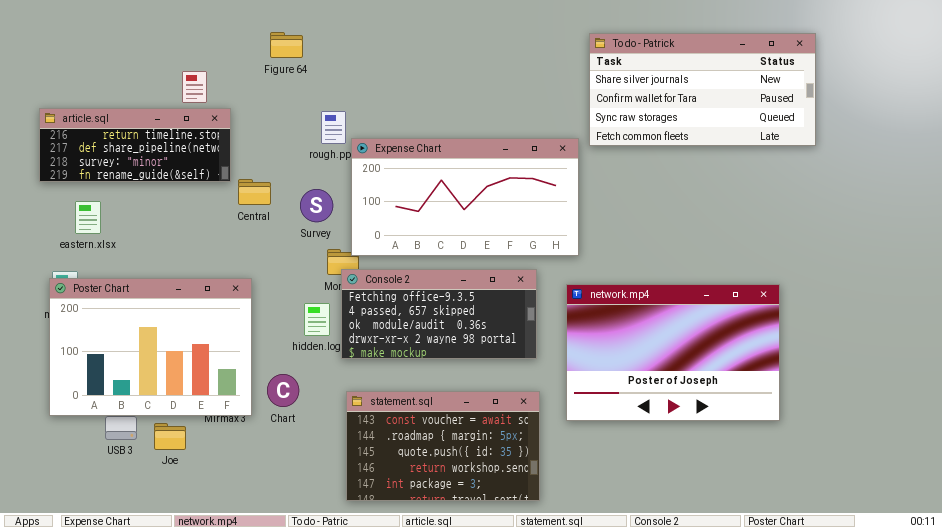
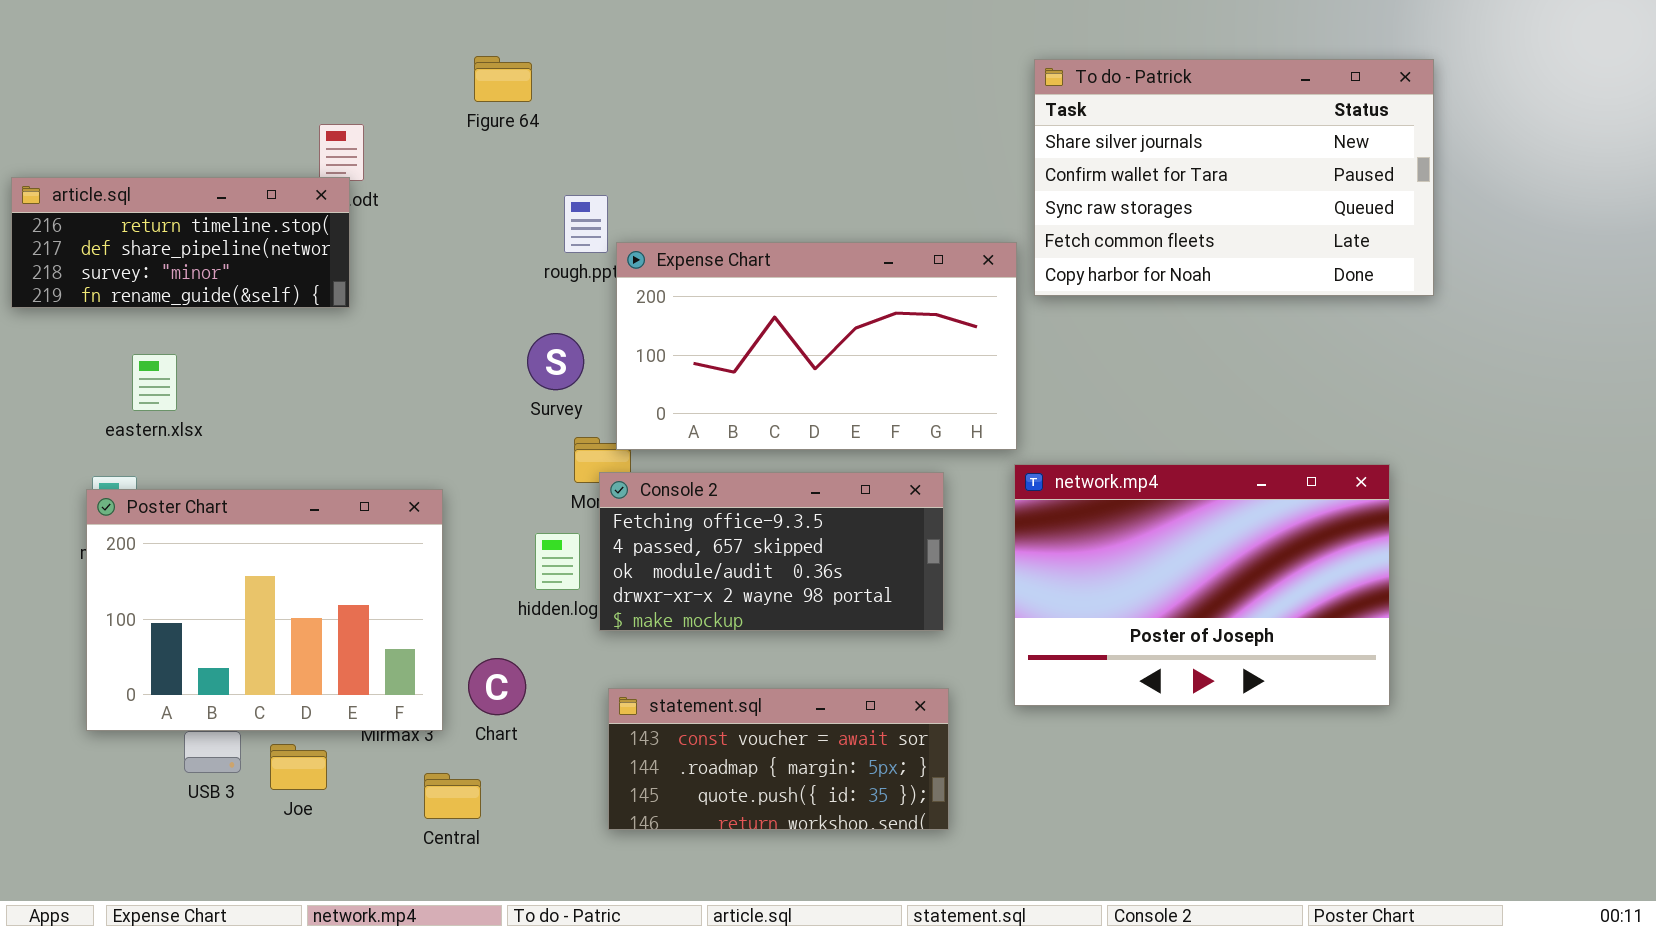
To do - Patrick: [589,33,816,146] -> [1034,59,1434,296], resized
article.sql: [39,108,231,182] -> [11,177,350,308], moved
Central: [238,179,271,205] -> [424,773,481,819], moved
network.mp4: [566,284,780,421] -> [1014,464,1390,706], moved
statement.sql: [346,391,540,501] -> [608,688,949,830], resized

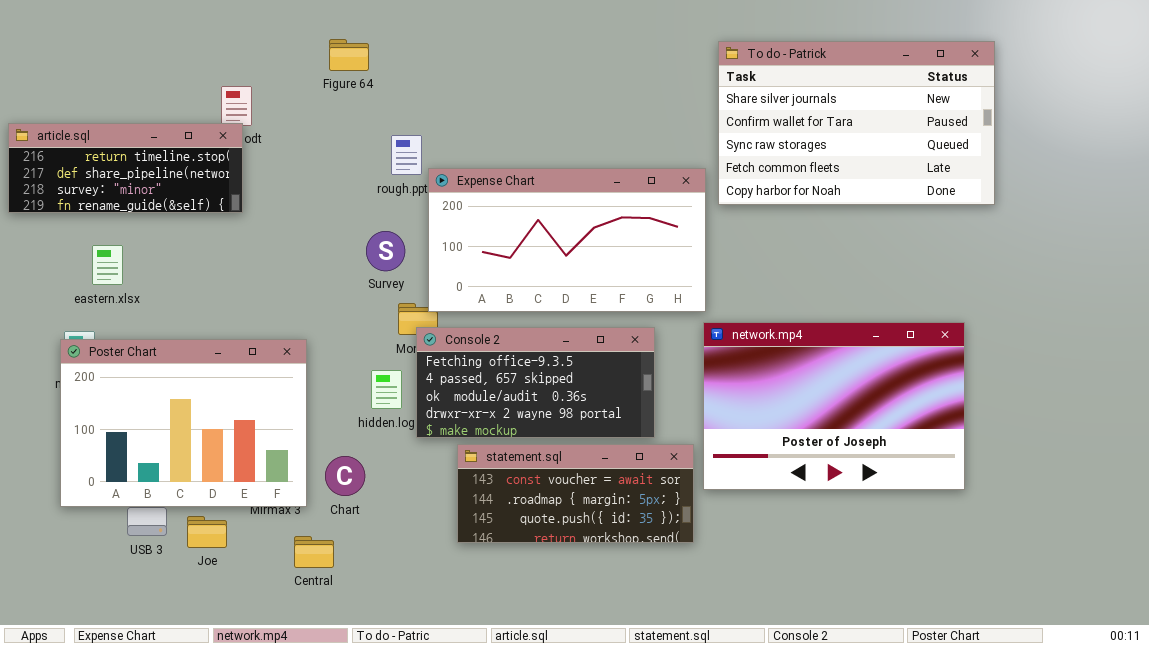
statement.sql: [608,688,949,830] -> [457,444,694,543], moved

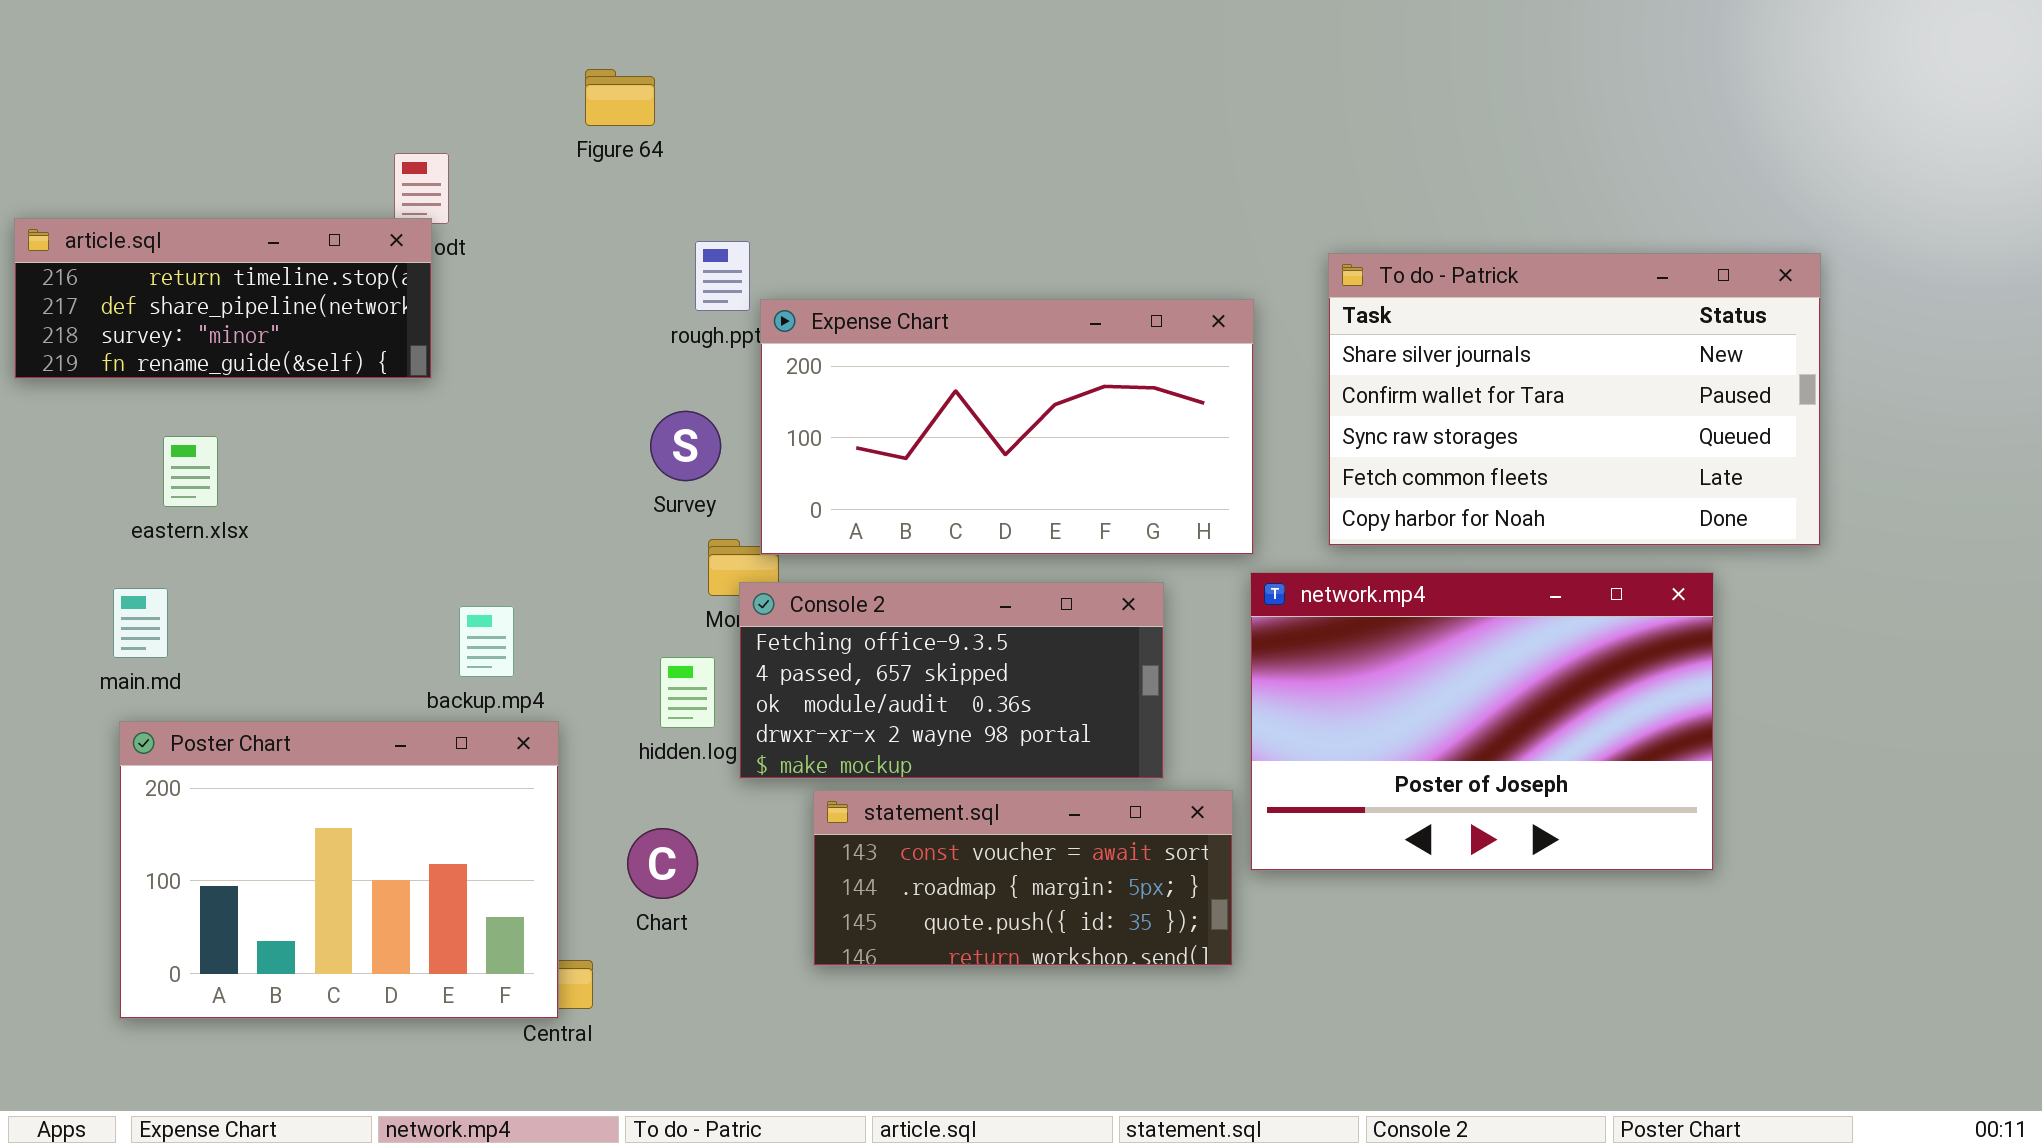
To do - Patrick: [718,41,995,205] -> [1328,253,1821,546], moved
Poster Chart: [60,339,307,507] -> [119,721,559,1019], moved
Chart: [325,456,365,496] -> [627,828,698,899], moved

